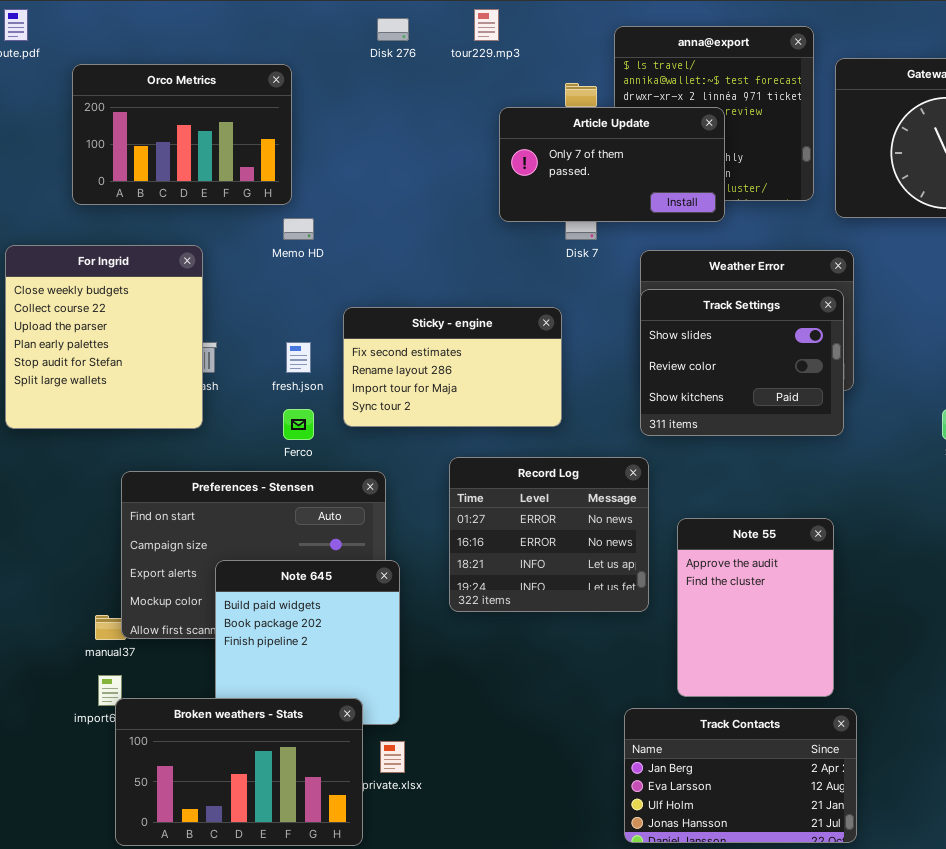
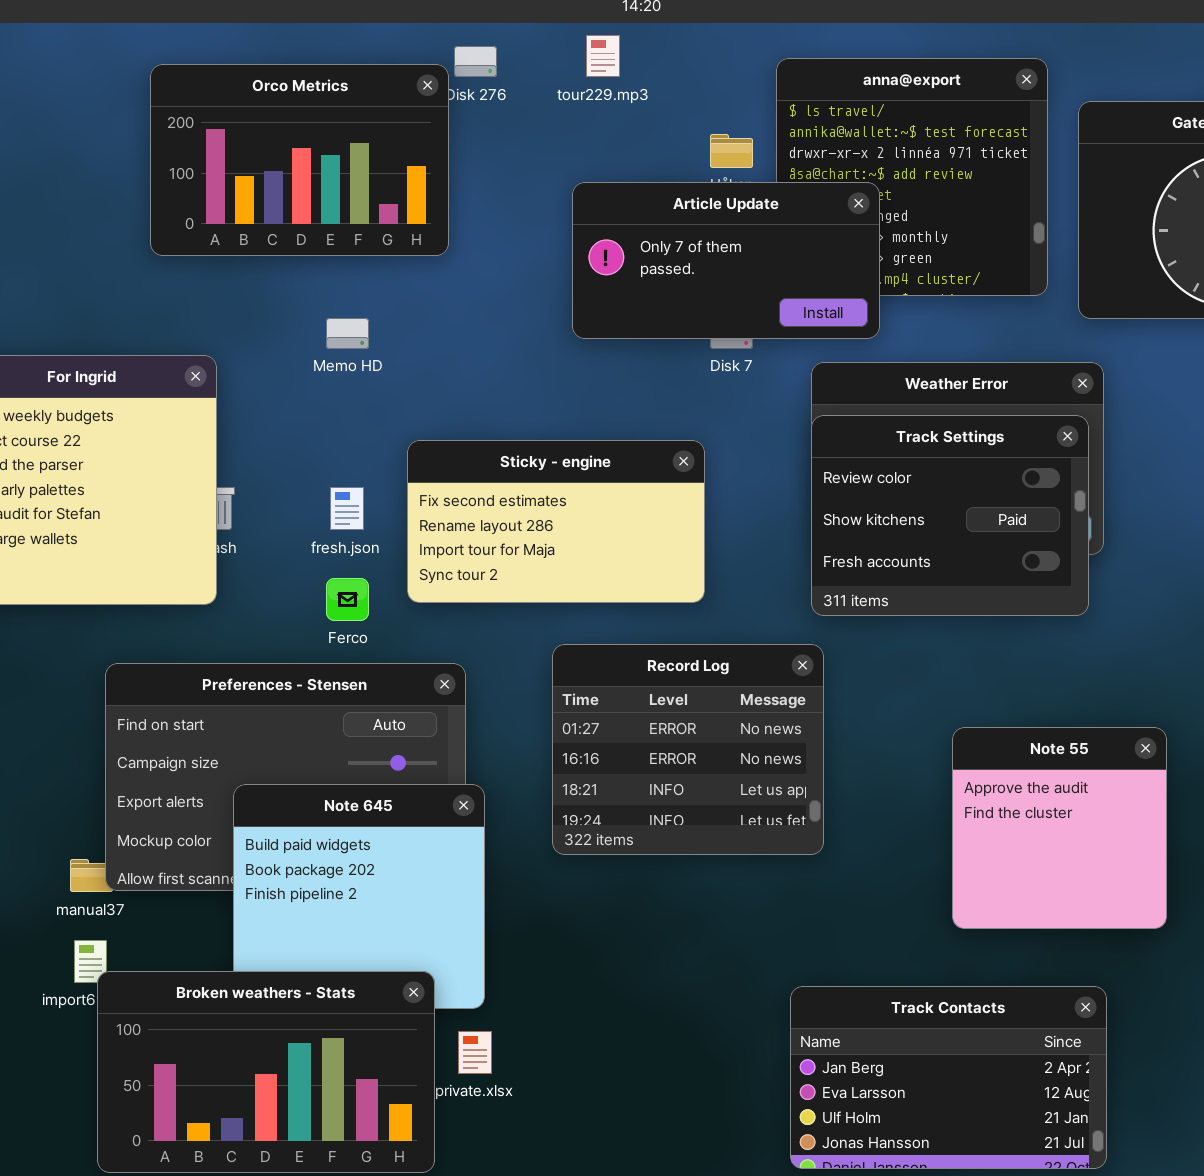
Orco Metrics: [72,64,292,205] -> [150,64,449,256], moved
Article Update: [499,107,725,222] -> [572,182,880,339], moved
Track Settings: [640,289,844,436] -> [811,415,1089,616], scrolled down 1 row
Note 55: [677,518,834,697] -> [952,727,1167,929], moved, resized

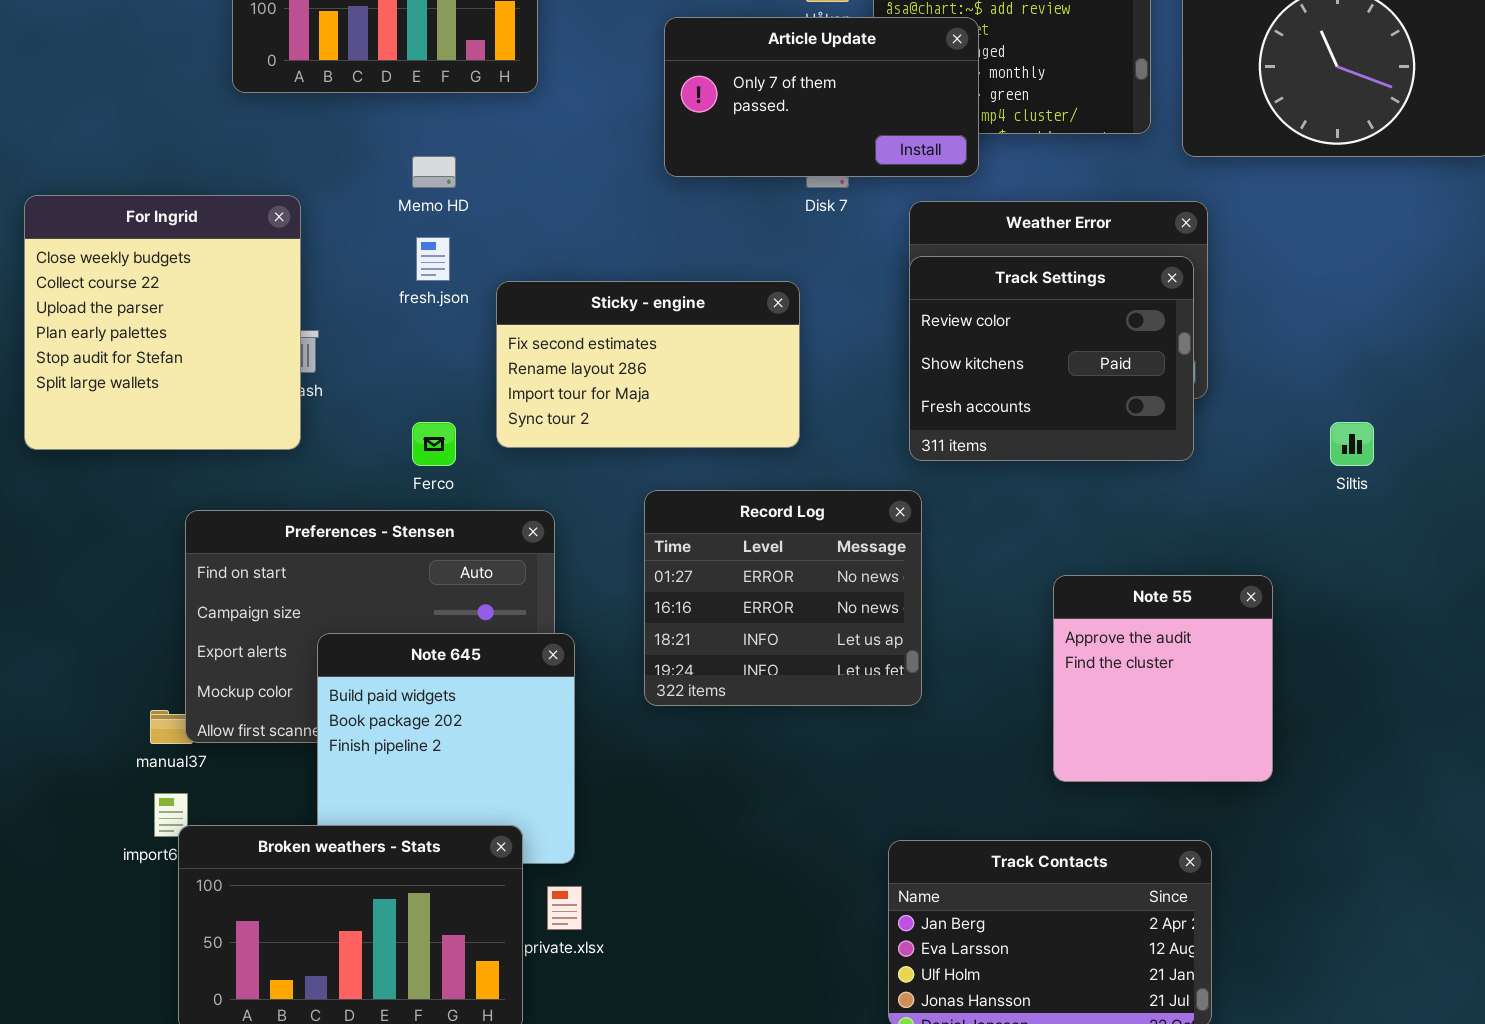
fresh.json: [330,487,364,530] -> [416,237,450,281], moved

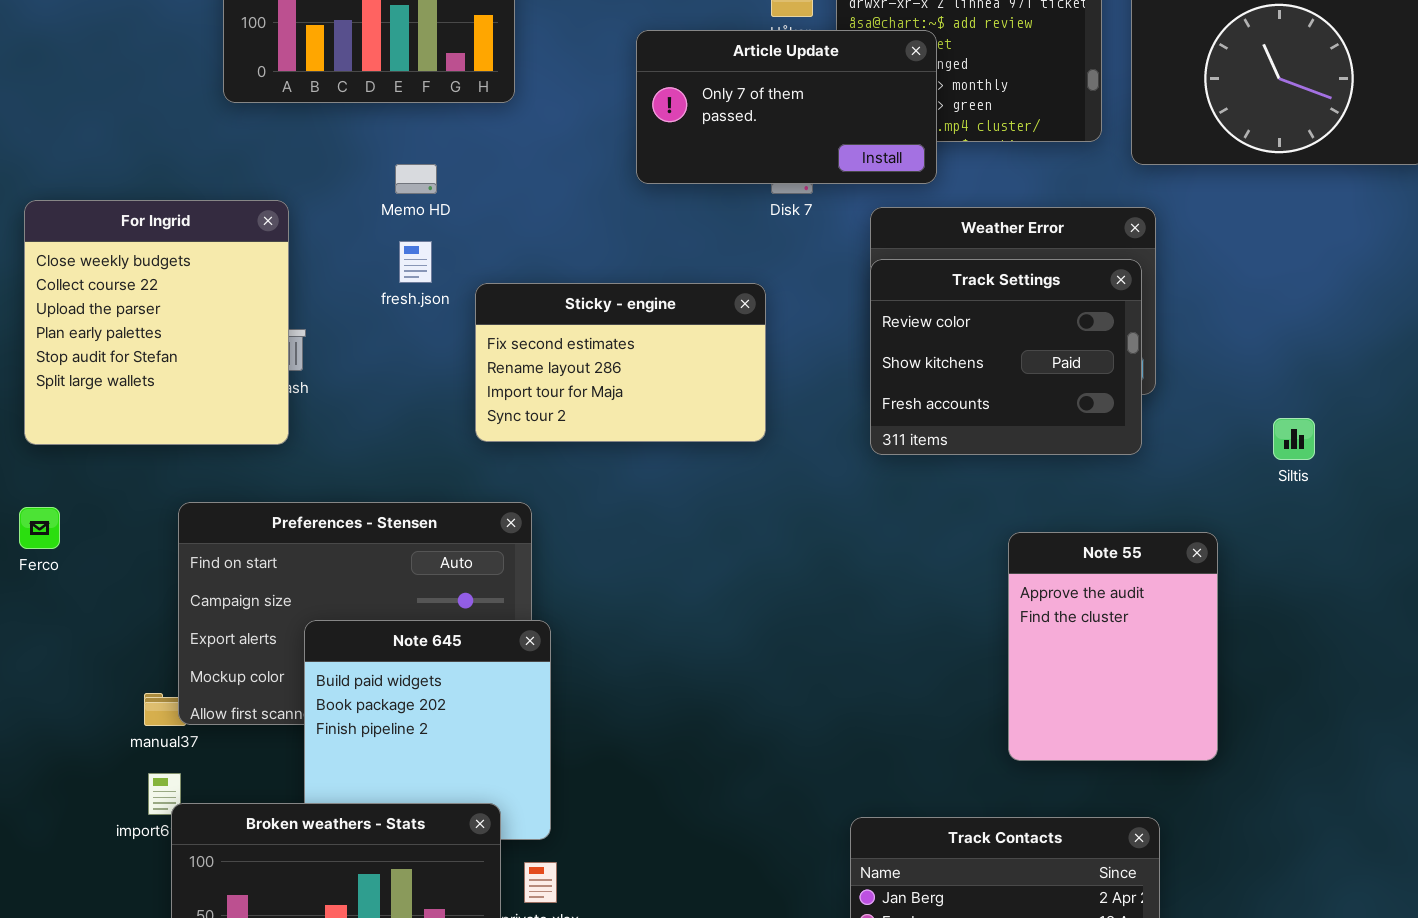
Ferco: [412,422,456,466] -> [19,507,60,549], moved
Record Log: [644,490,922,706] -> none, closed
Note 55: [1053,575,1273,782] -> [1008,532,1218,761], resized

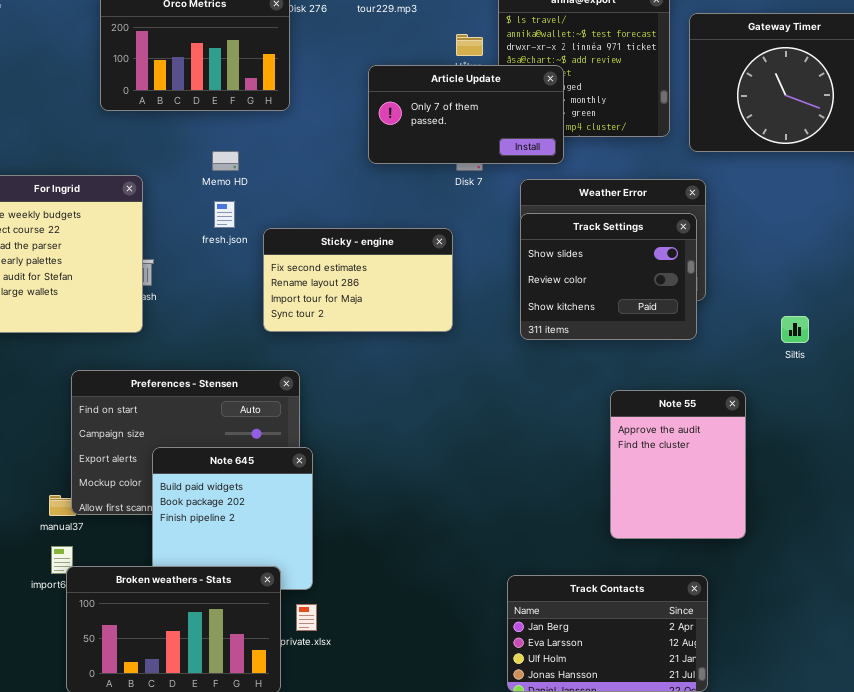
Track Settings: [870,259,1142,455] -> [520,213,697,340], scrolled up 1 row

